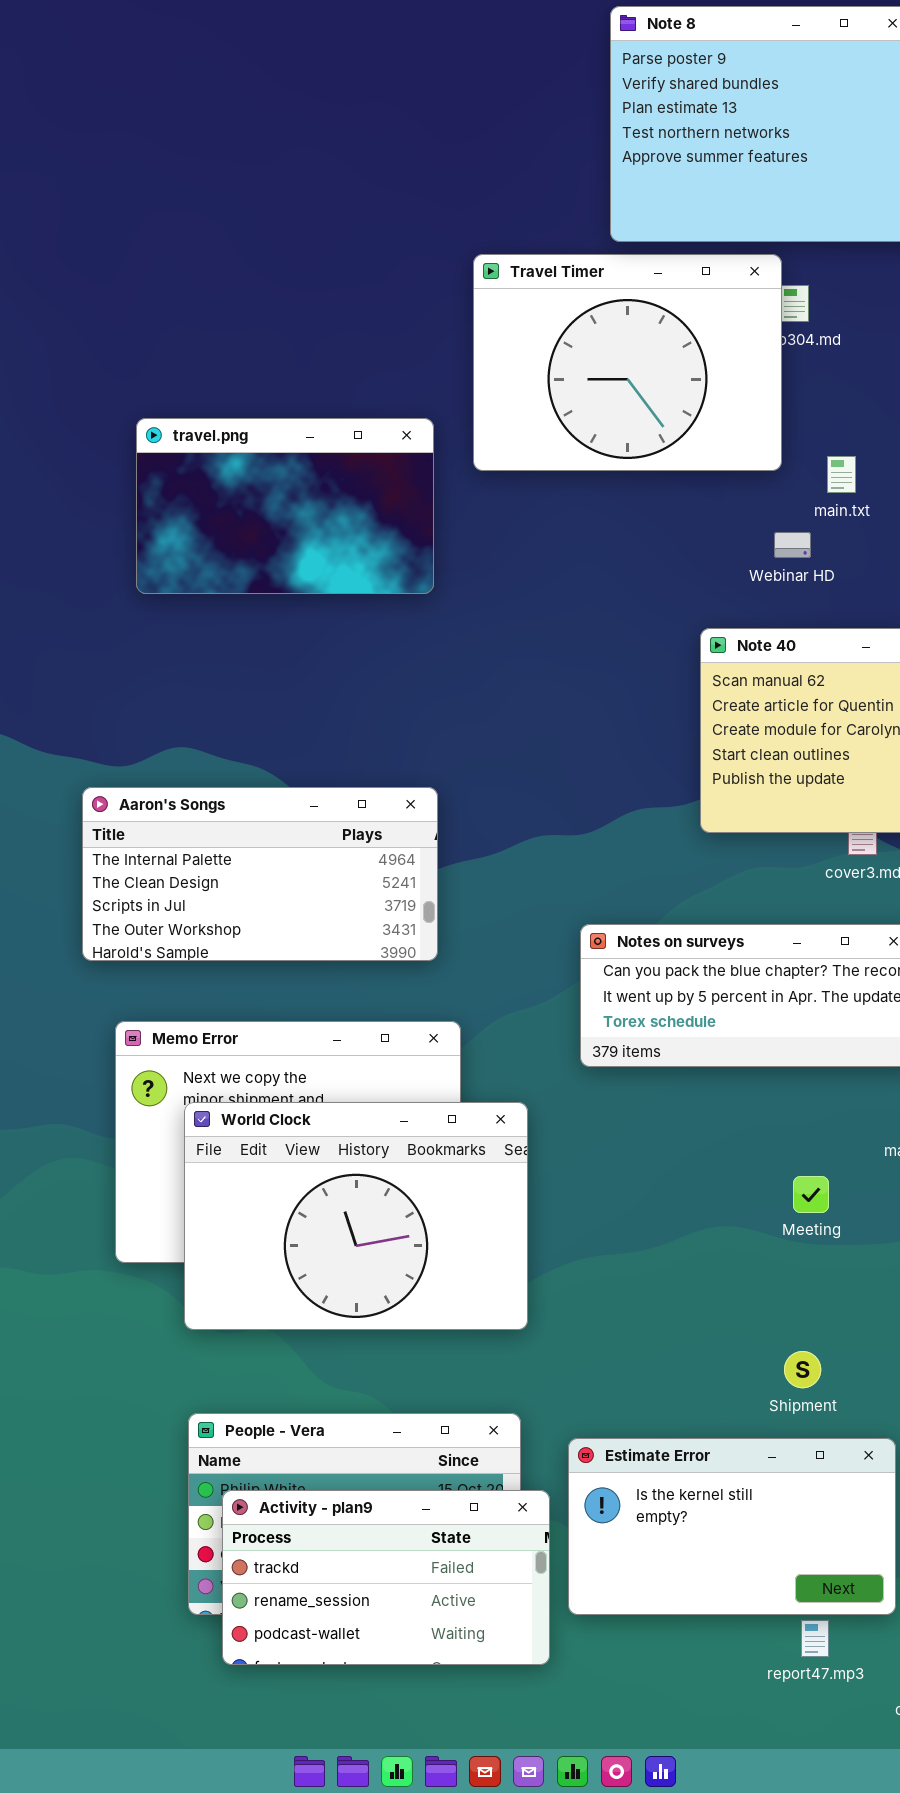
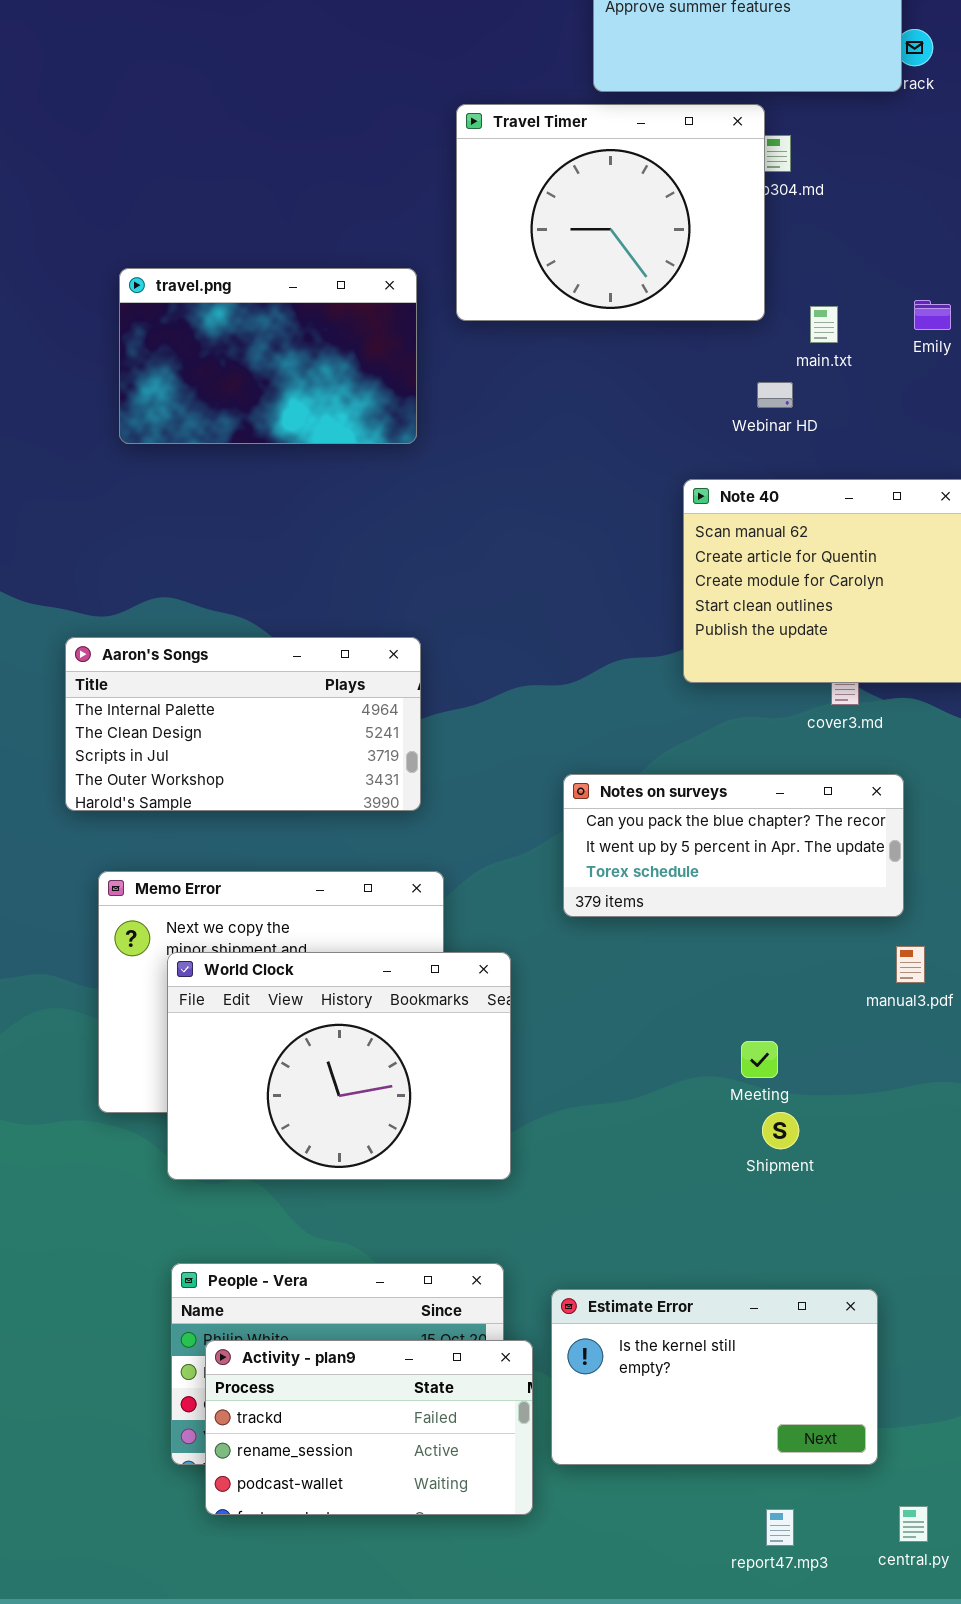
Meeting: [793,1176,829,1213] -> [741,1041,778,1078], moved
Shipment: [784,1351,821,1388] -> [762,1112,799,1149], moved
report47.mp3: [801,1620,829,1657] -> [766,1509,794,1546], moved

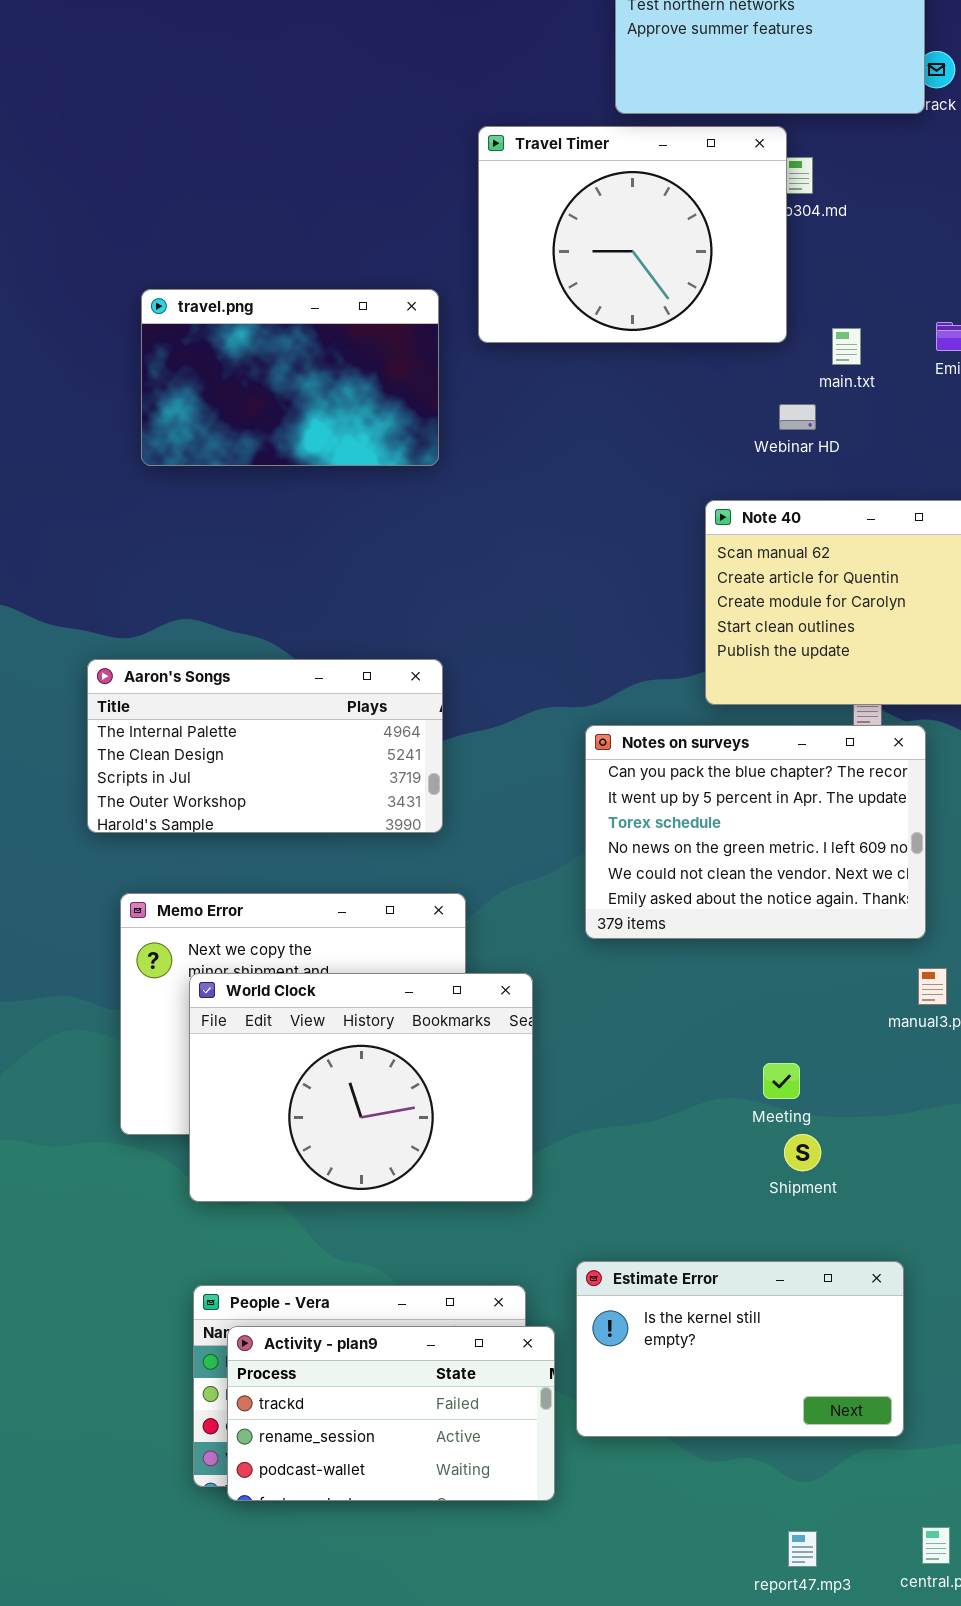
Notes on surveys: [563,774,904,917] -> [585,725,926,939], resized
Estimate Error: [551,1289,878,1465] -> [576,1261,904,1437], moved
Activity - plan9: [205,1340,533,1515] -> [227,1326,555,1501], moved

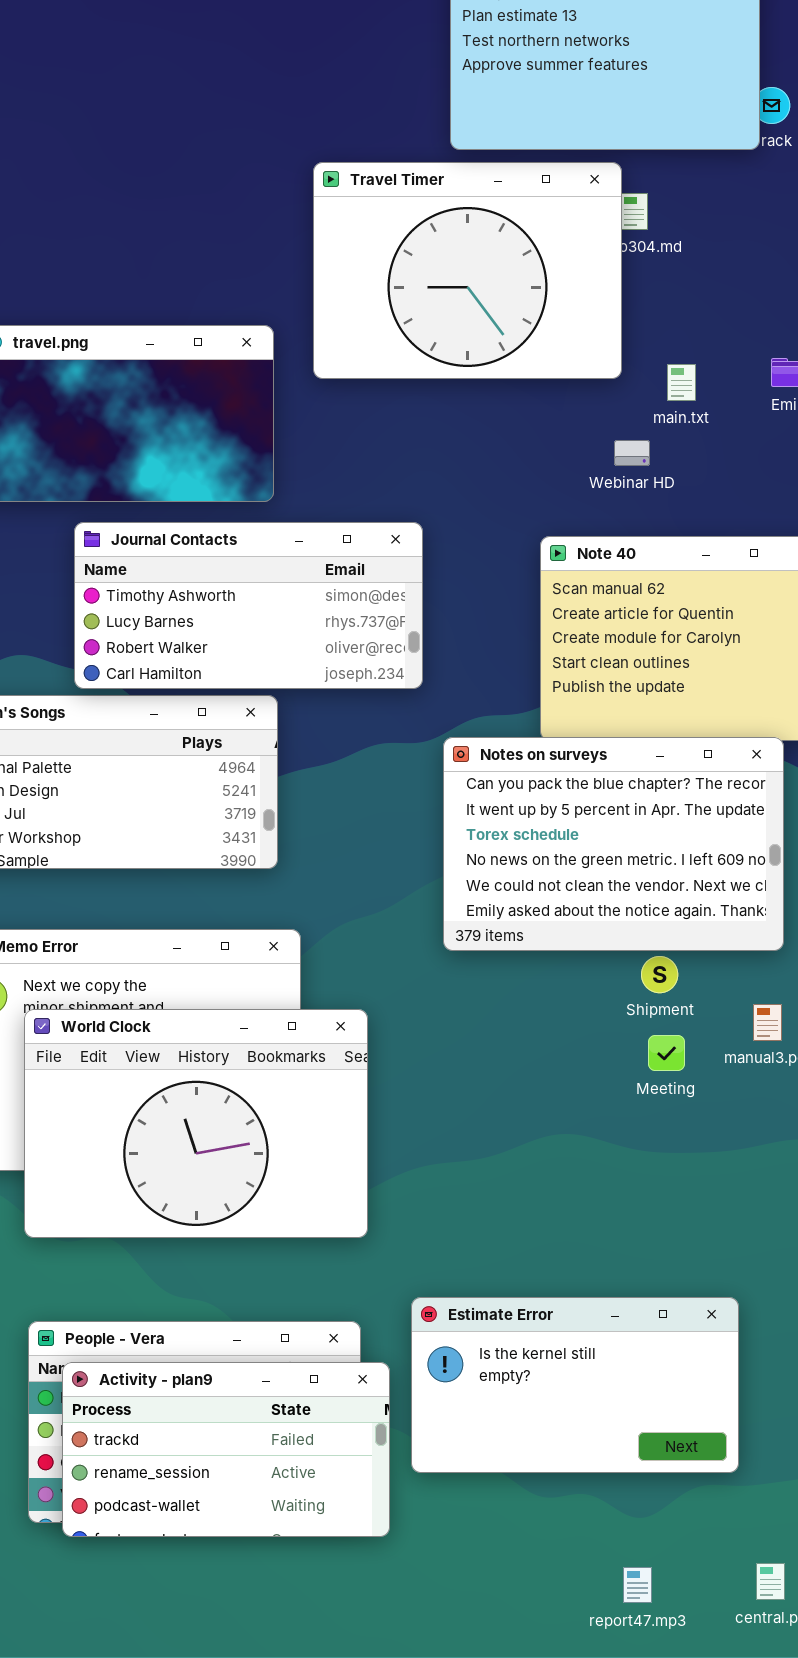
Journal Contacts: none -> [74,522,423,689], opened
Notes on surveys: [585,725,926,939] -> [443,737,784,951], moved
Meeting: [763,1063,800,1099] -> [648,1035,685,1071], moved
Shipment: [784,1134,821,1171] -> [641,956,678,993], moved

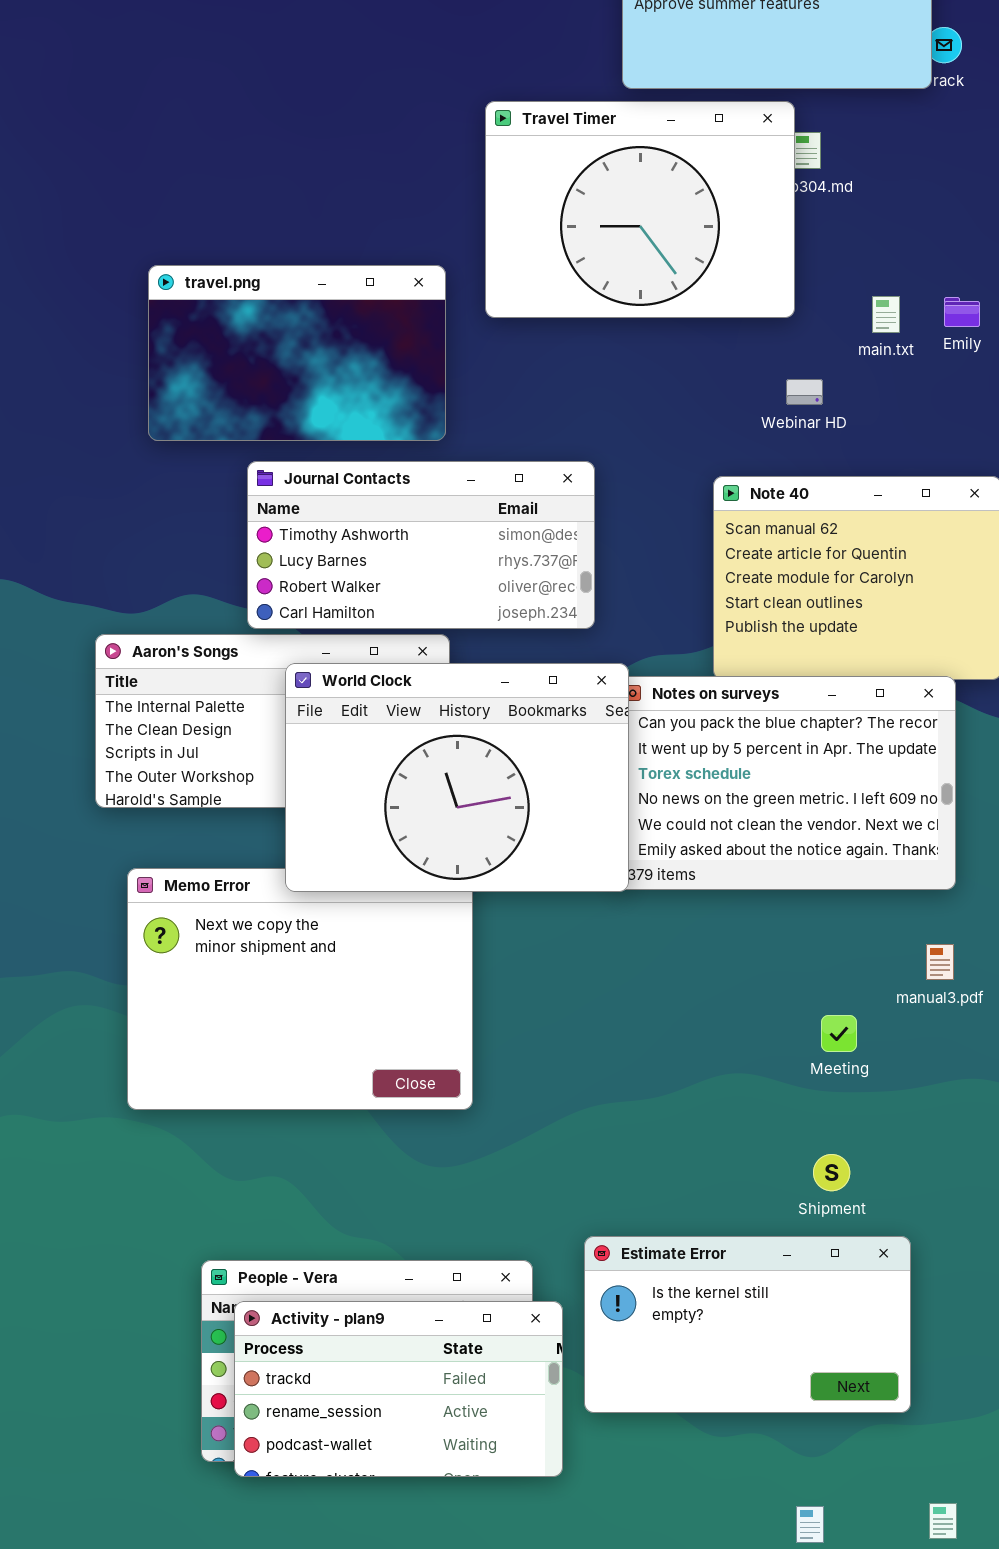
main.txt: [667,364,696,401] -> [872,296,900,333], moved
Shipment: [641,956,678,993] -> [813,1154,850,1191], moved
World Clock: [24,1009,368,1238] -> [285,663,629,892], moved
Meeting: [648,1035,685,1071] -> [821,1015,857,1052], moved

